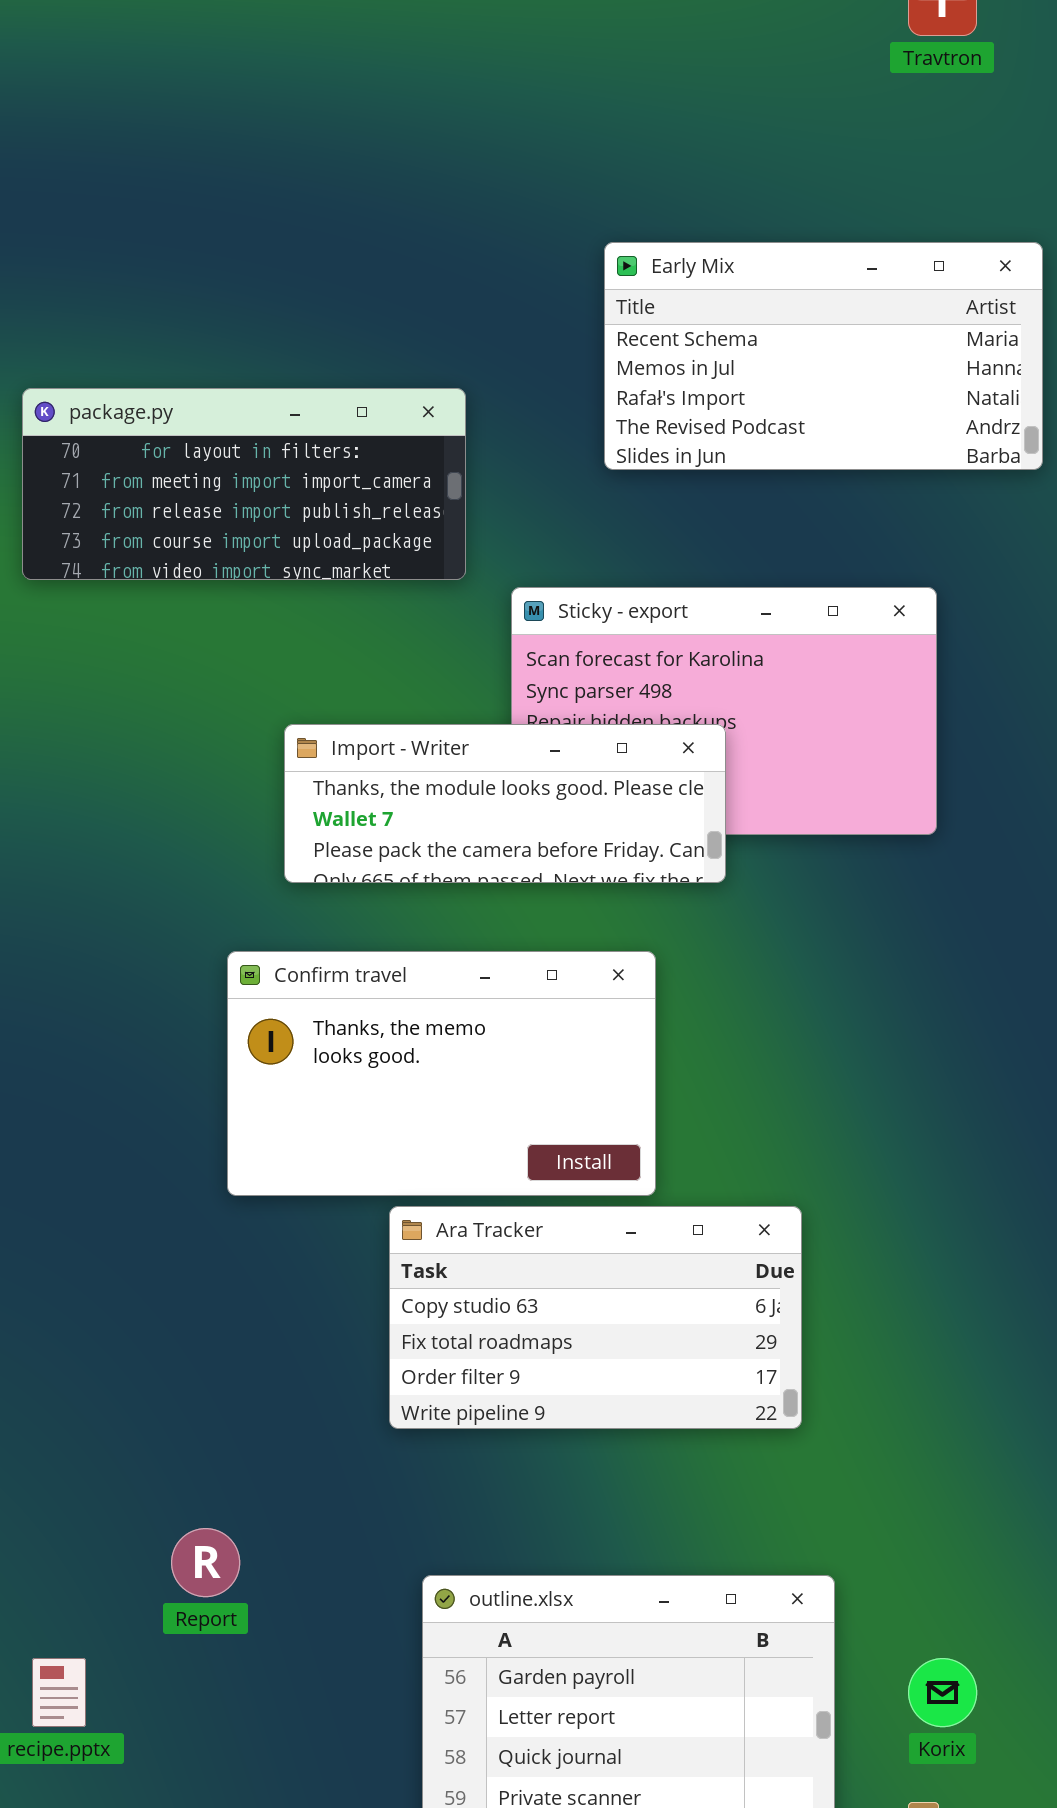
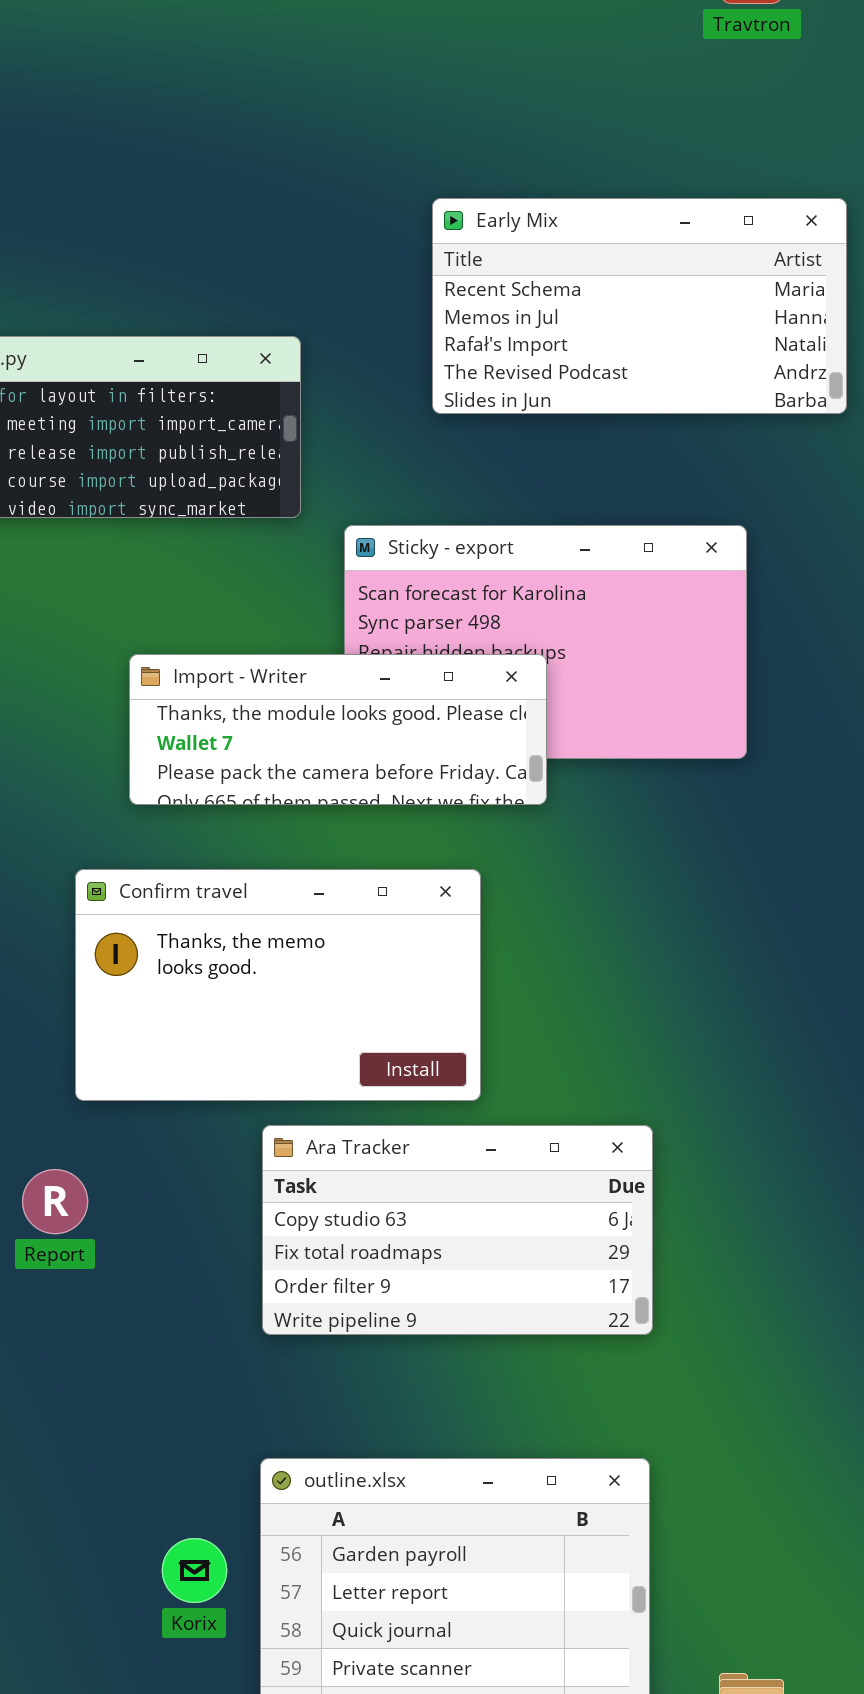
Ara Tracker: [389,1206,802,1429] -> [262,1125,653,1335], moved
Report: [171,1528,240,1597] -> [22,1169,88,1234], moved
Korix: [908,1658,977,1727] -> [162,1538,227,1603], moved

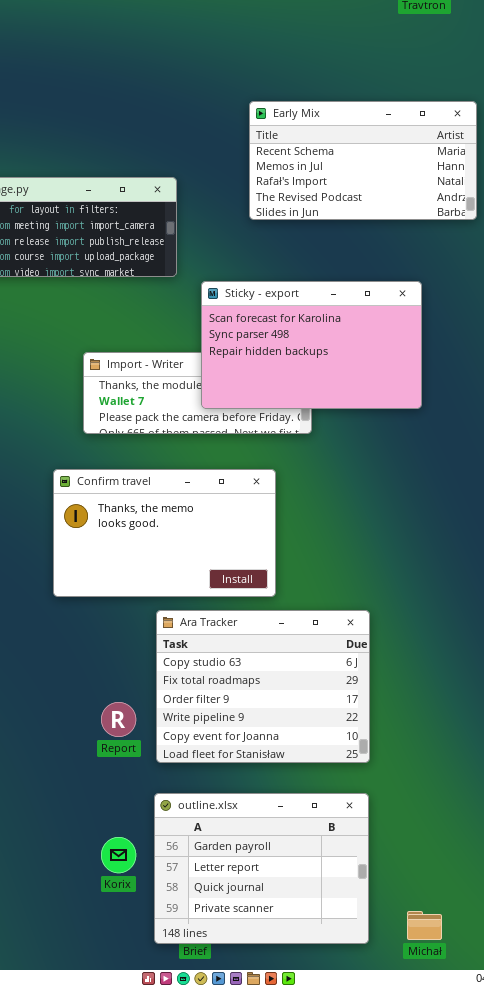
Sticky - export: [344,525,747,759] -> [201,281,422,409], raised
Ara Tracker: [262,1125,653,1335] -> [156,610,370,763], resized
Report: [22,1169,88,1234] -> [101,702,136,737], moved

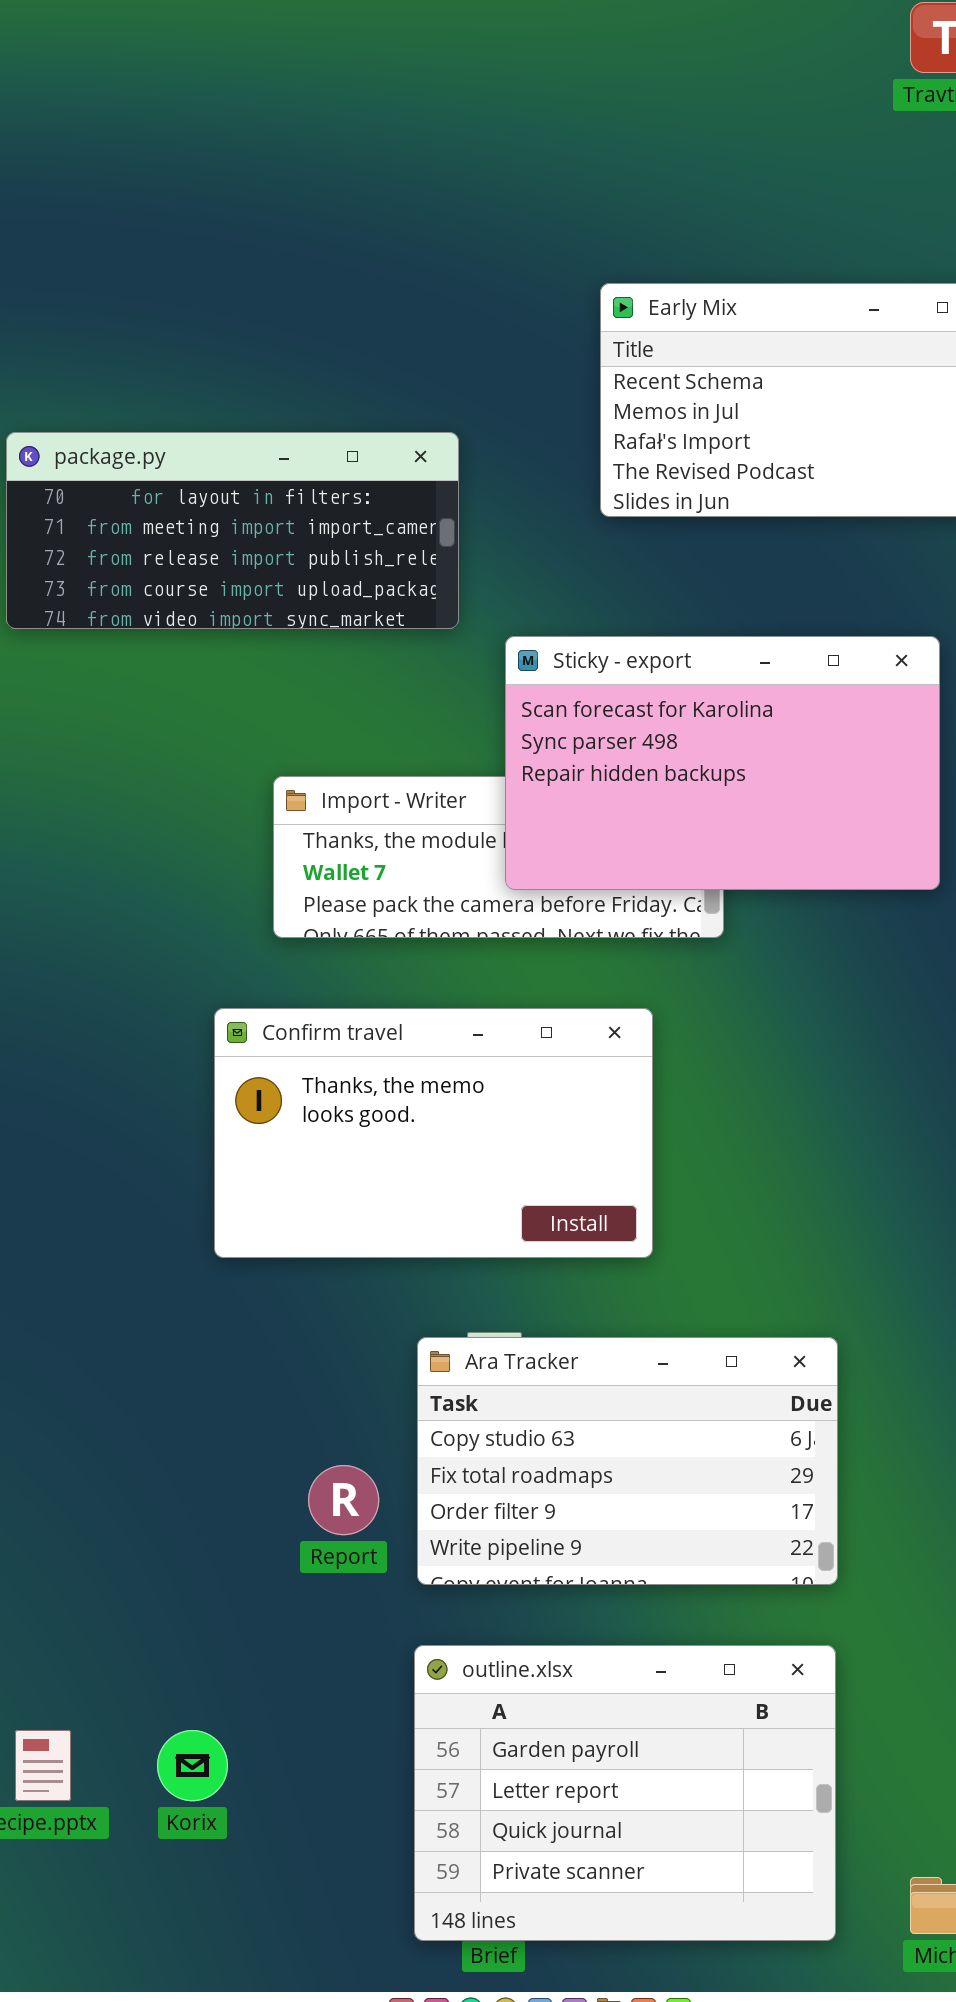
Ara Tracker: [156,610,370,763] -> [417,1337,838,1585], resized
Korix: [101,837,136,873] -> [157,1730,228,1801], moved

